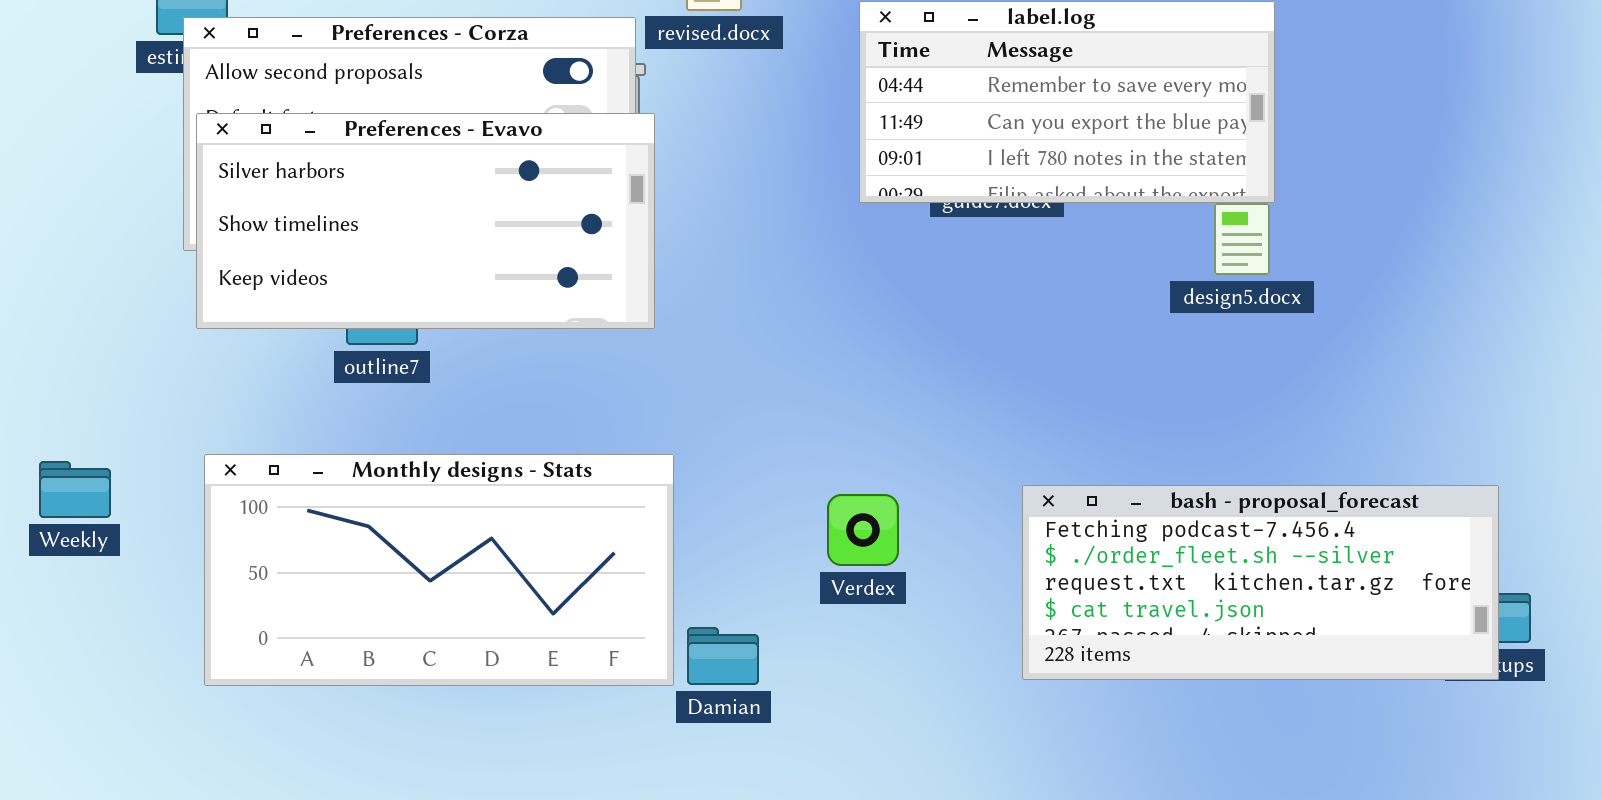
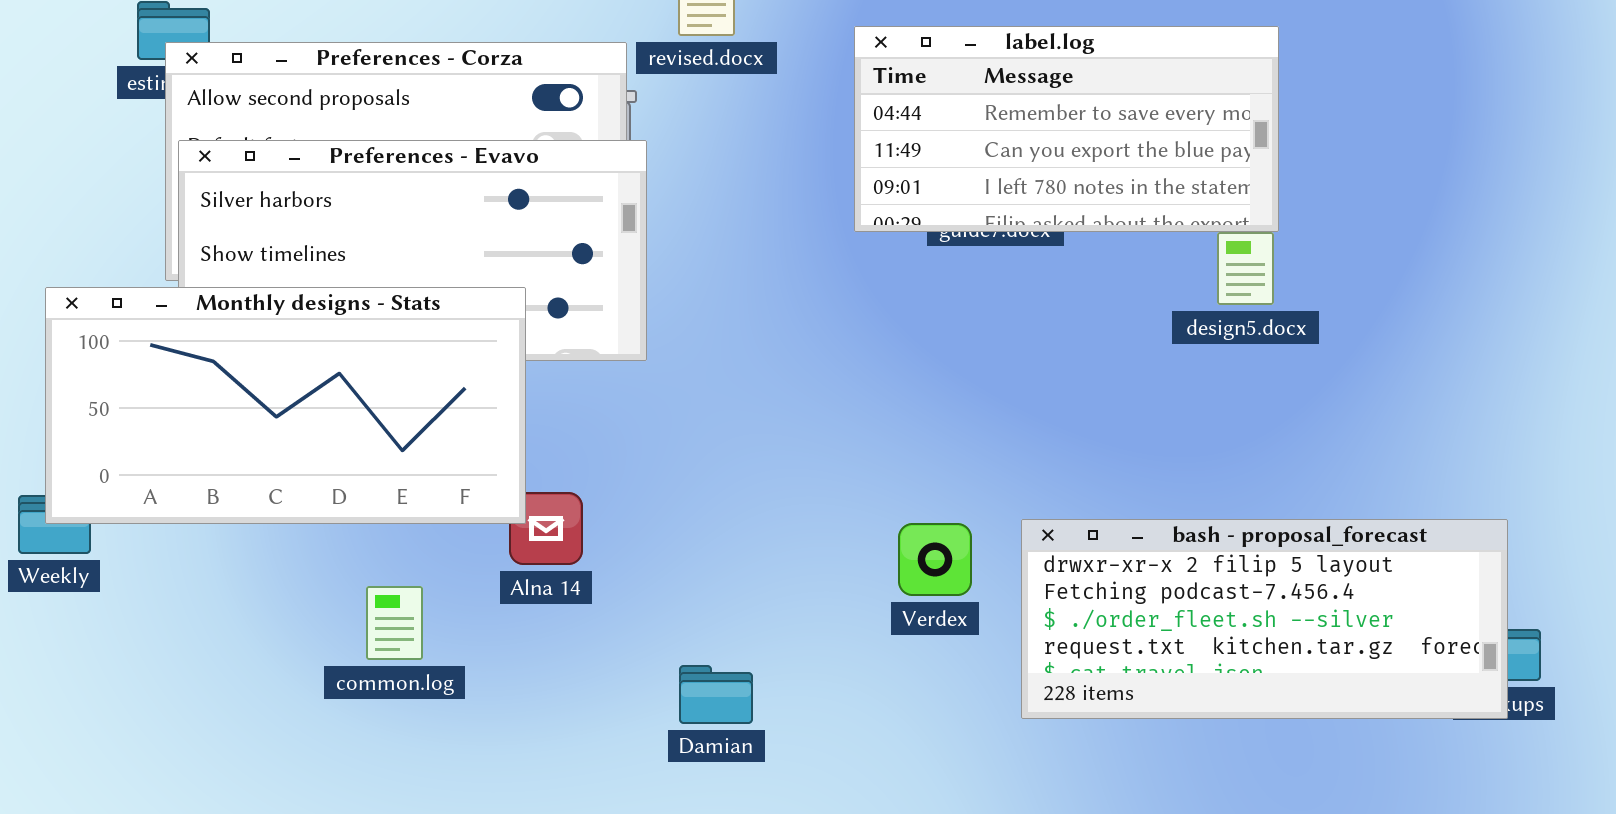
Monthly designs - Stats: [204,454,674,686] -> [45,287,526,524], moved
bash - proposal_forecast: [1022,485,1499,680] -> [1021,519,1508,719], scrolled up 1 row
Verdex: [827,494,899,566] -> [898,523,972,596], moved

